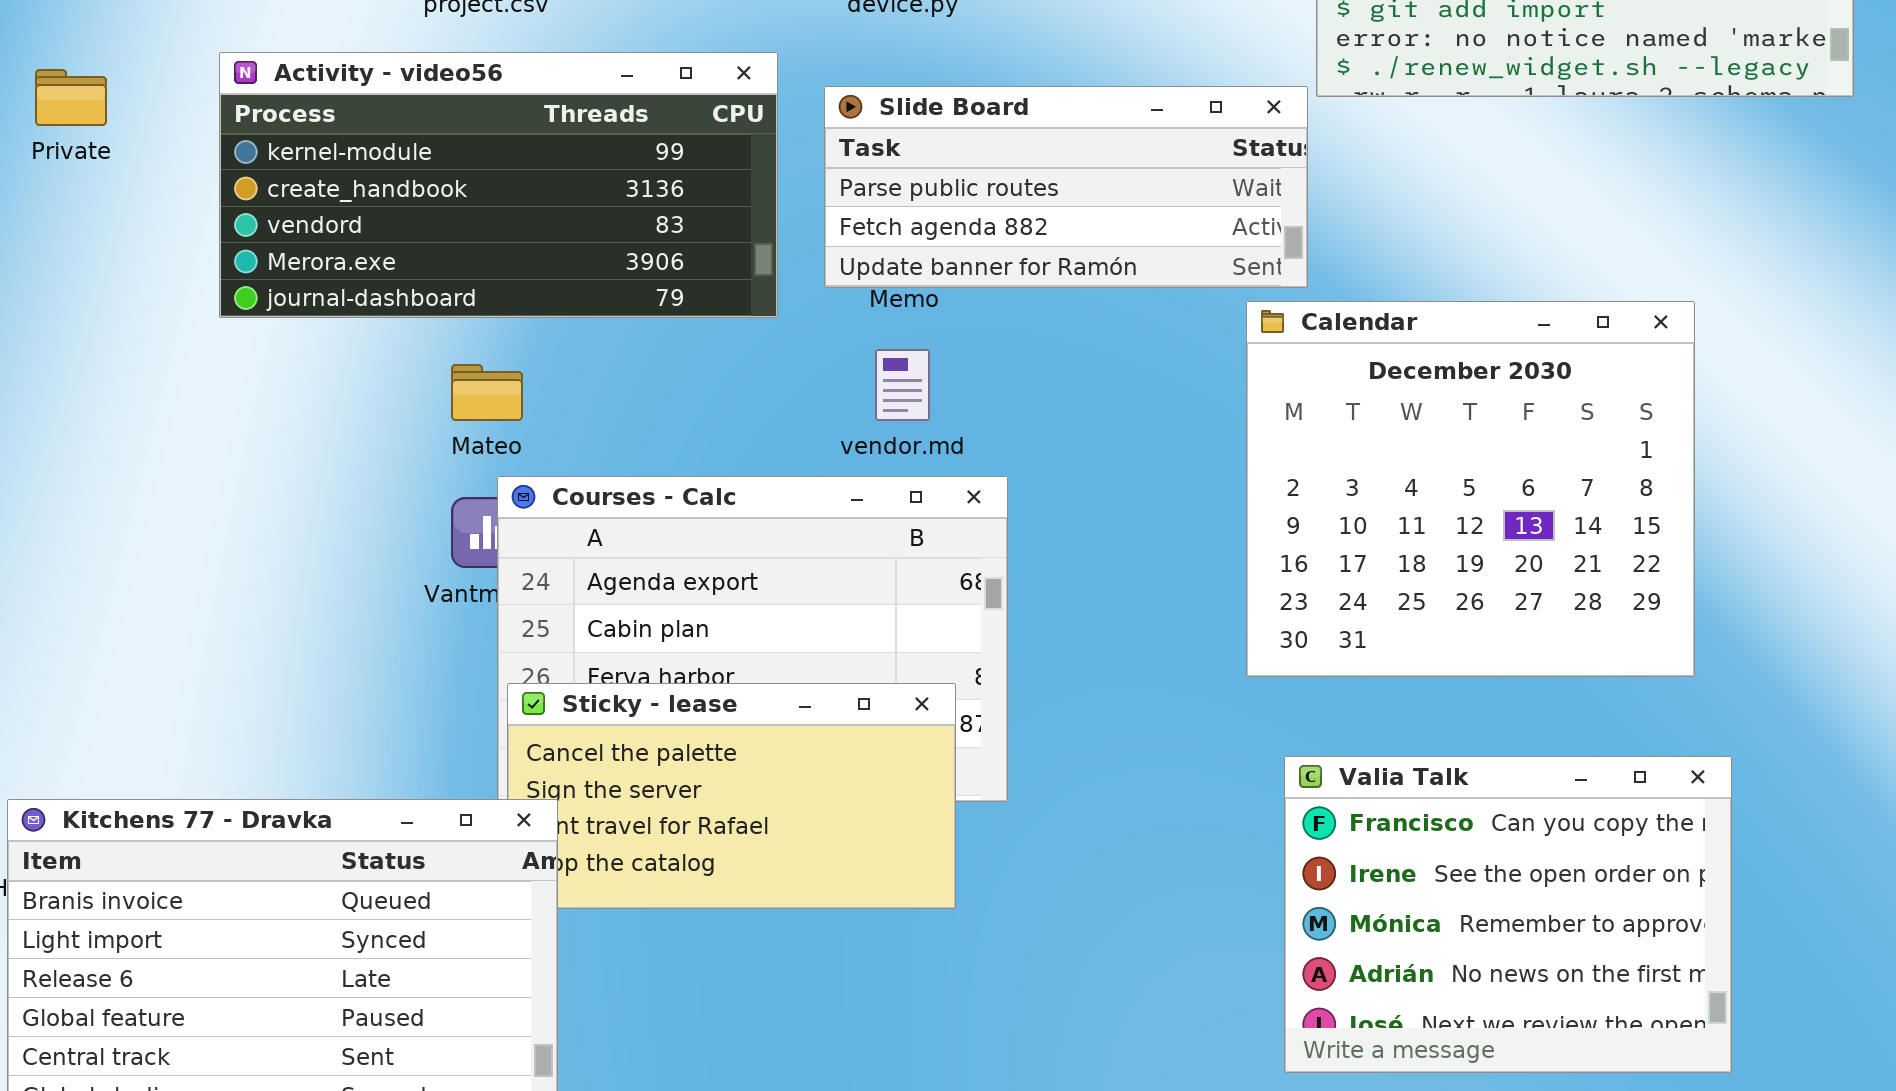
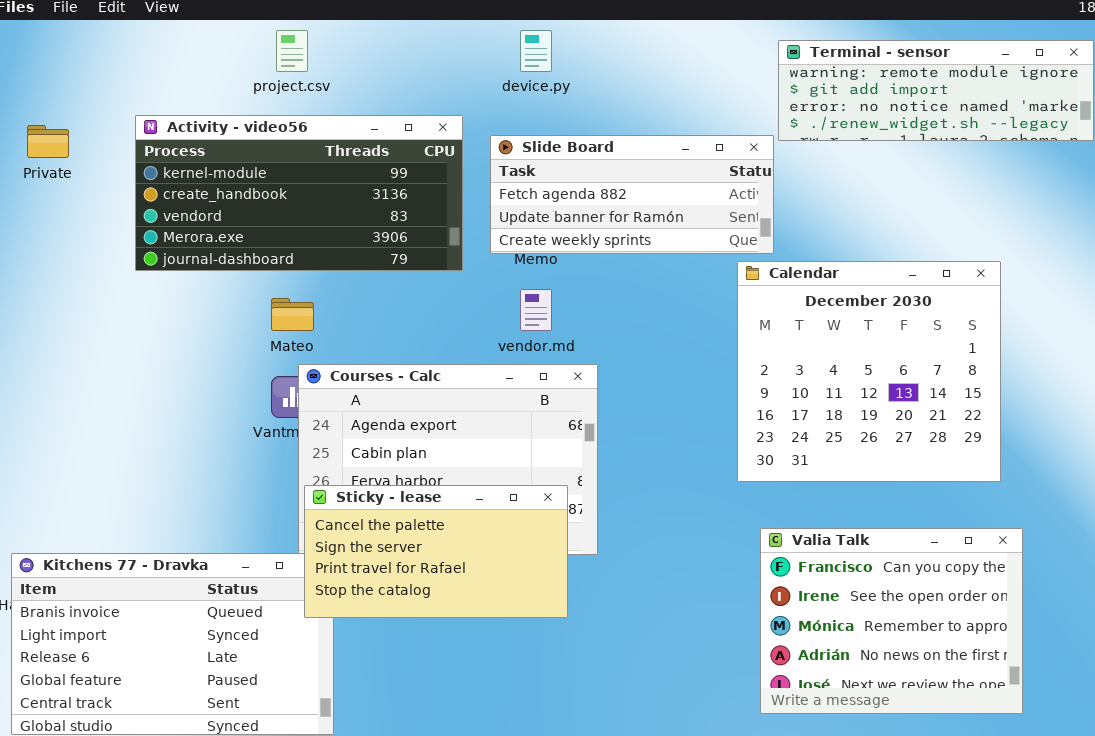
Slide Board: [824,86,1308,288] -> [490,135,774,254], scrolled down 1 row
Sticky - lease: [507,683,956,909] -> [304,485,568,618], raised

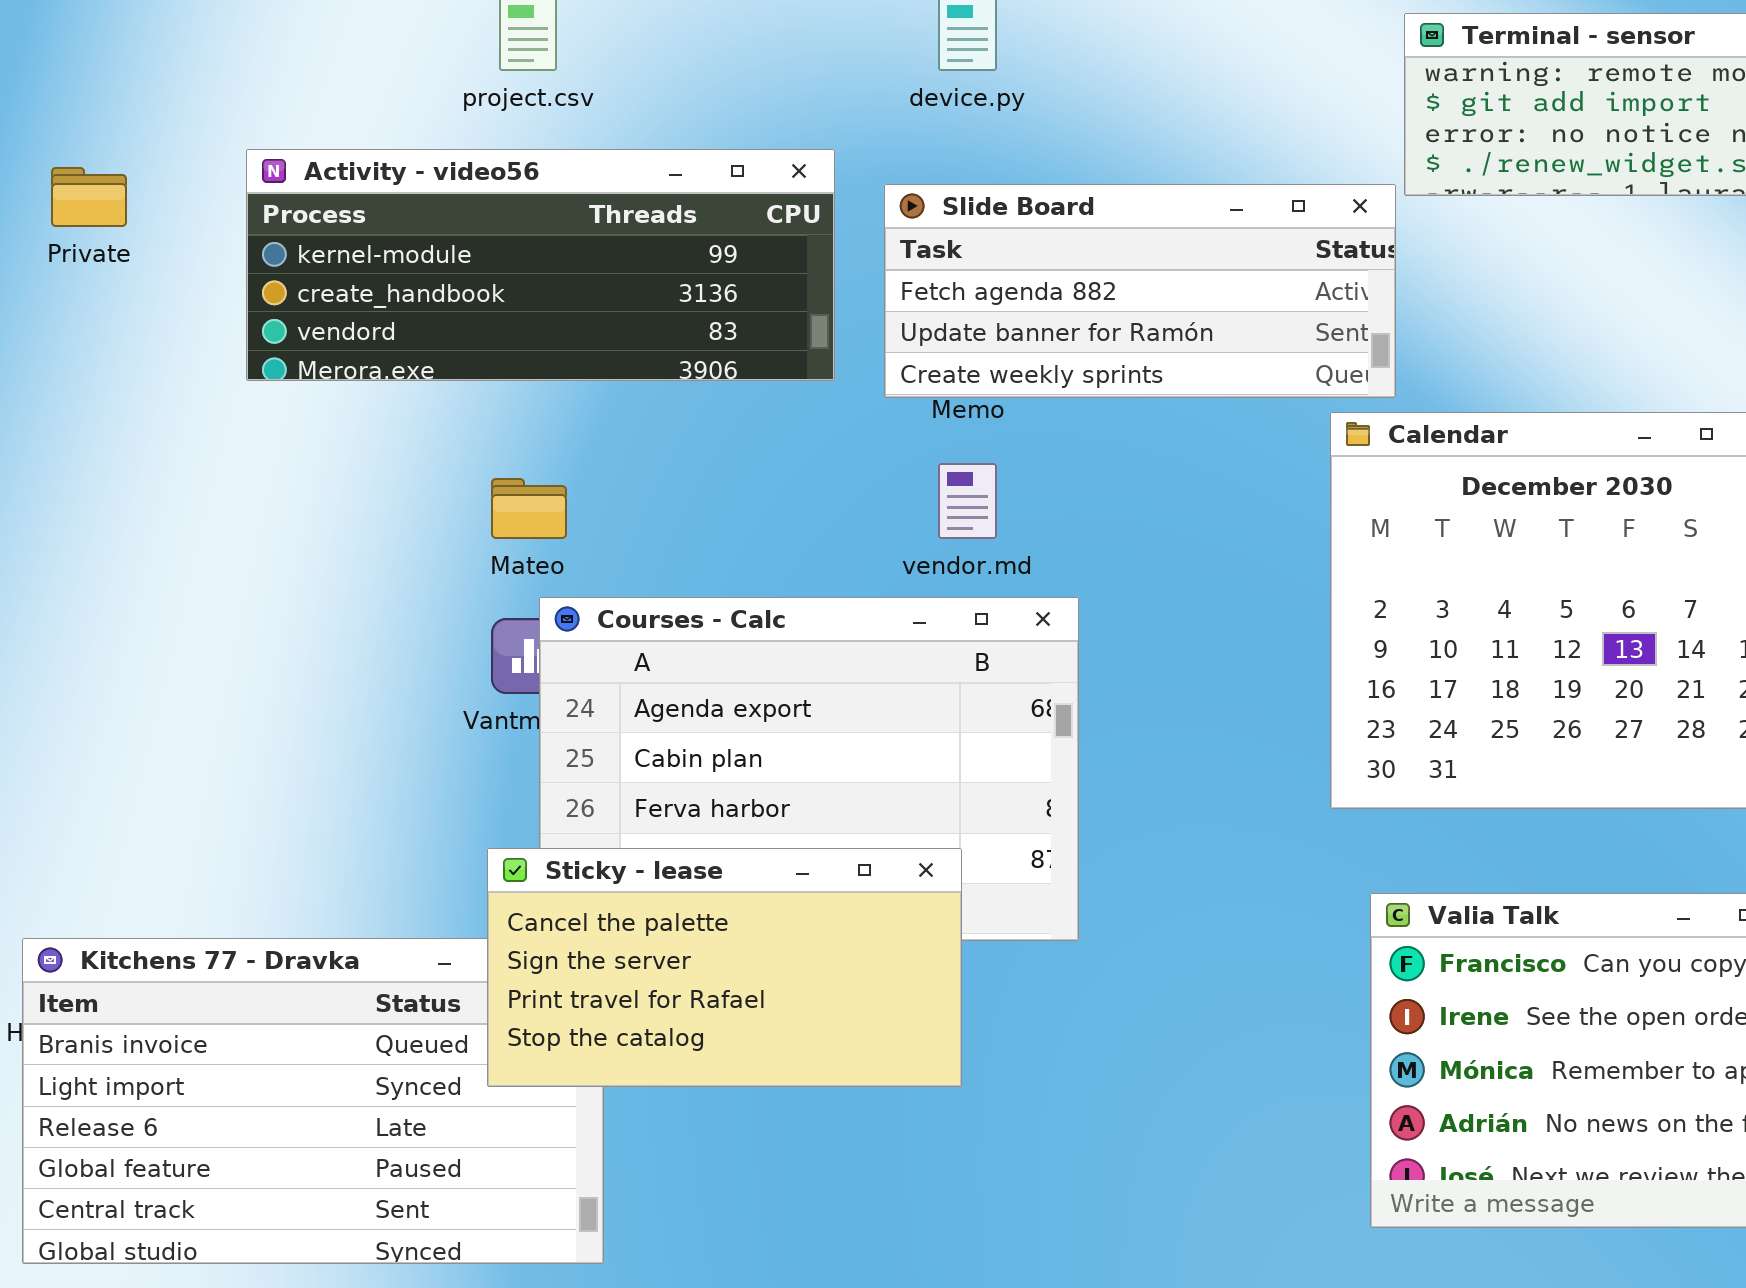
Activity - video56: [135,115,463,271] -> [246,149,835,381], resized
Sticky - lease: [304,485,568,618] -> [487,848,962,1087], moved

